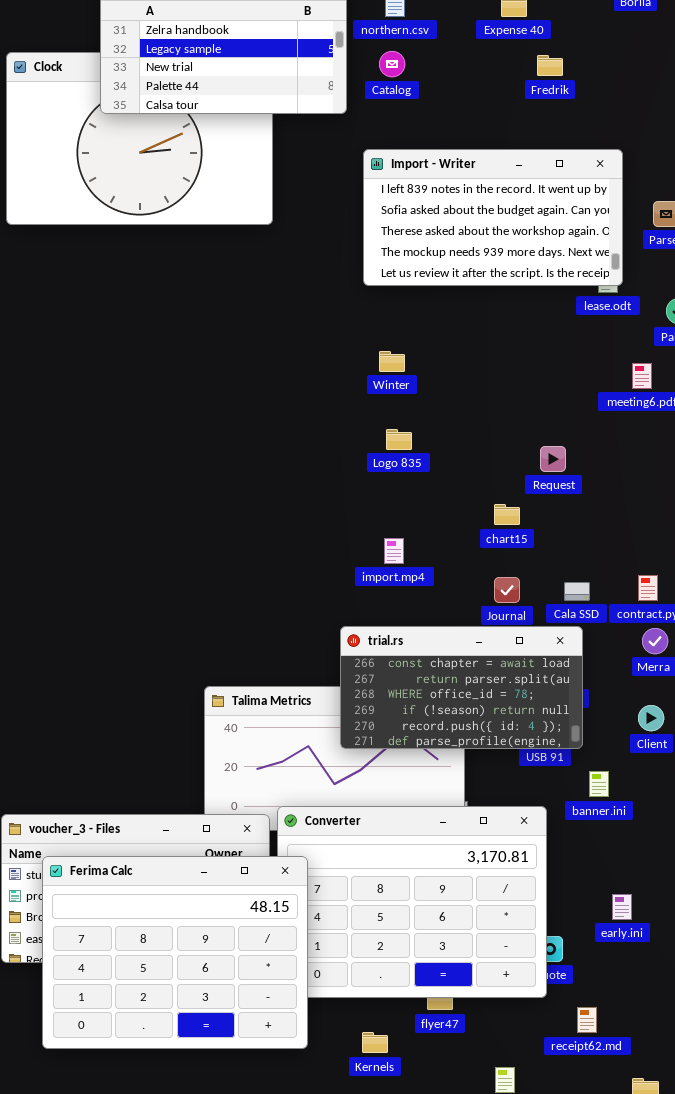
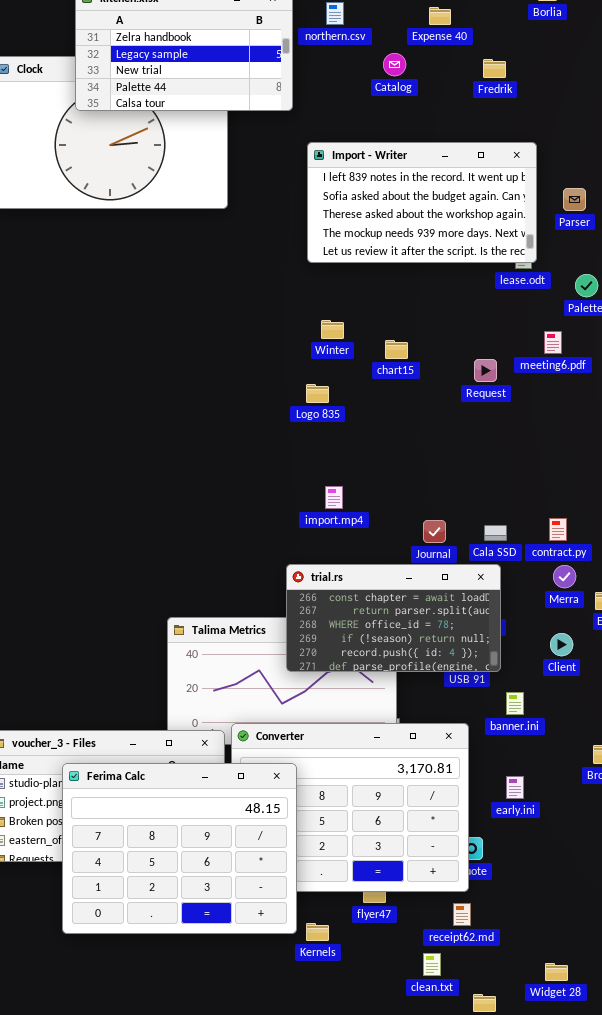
Catalog: [379,51,405,77] -> [383,53,406,76], moved
Fredrik: [537,55,563,76] -> [483,59,506,78], moved
Logo 835: [386,429,412,450] -> [306,384,329,403], moved
Request: [540,446,566,472] -> [474,359,497,382], moved
chart15: [494,504,520,525] -> [385,340,408,359], moved
Ferima Calc: [42,856,308,1049] -> [62,763,297,934], moved
early.ini: [612,894,632,920] -> [506,776,524,799], moved
receipt62.md: [577,1007,597,1033] -> [453,903,471,926], moved

